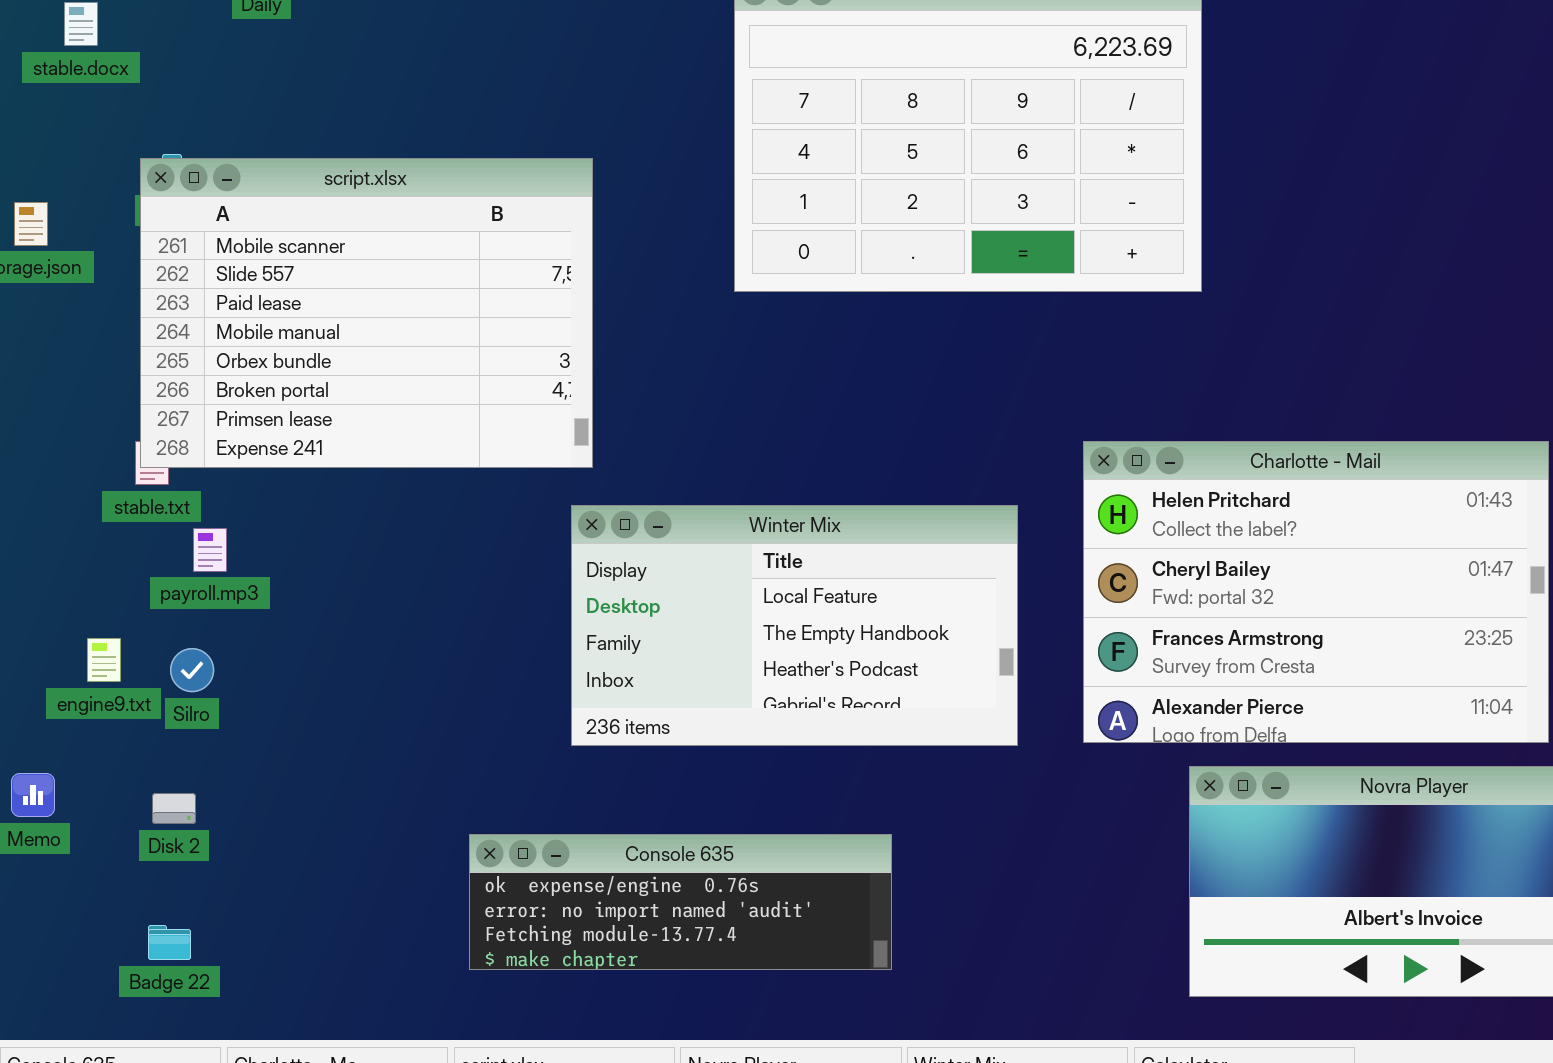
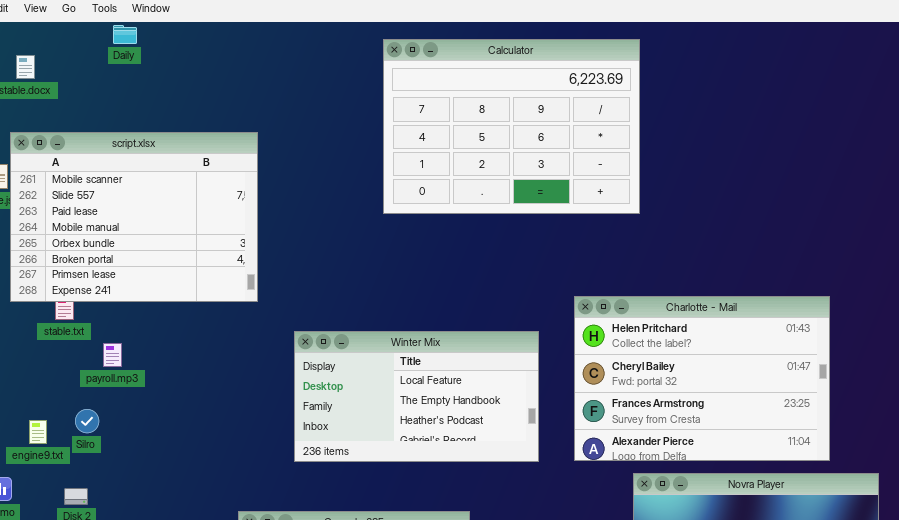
script.xlsx: [140,158,593,468] -> [10,132,258,302], moved
payroll.mp3: [193,528,227,572] -> [103,343,122,367], moved
engine9.txt: [87,638,121,682] -> [29,420,47,444], moved

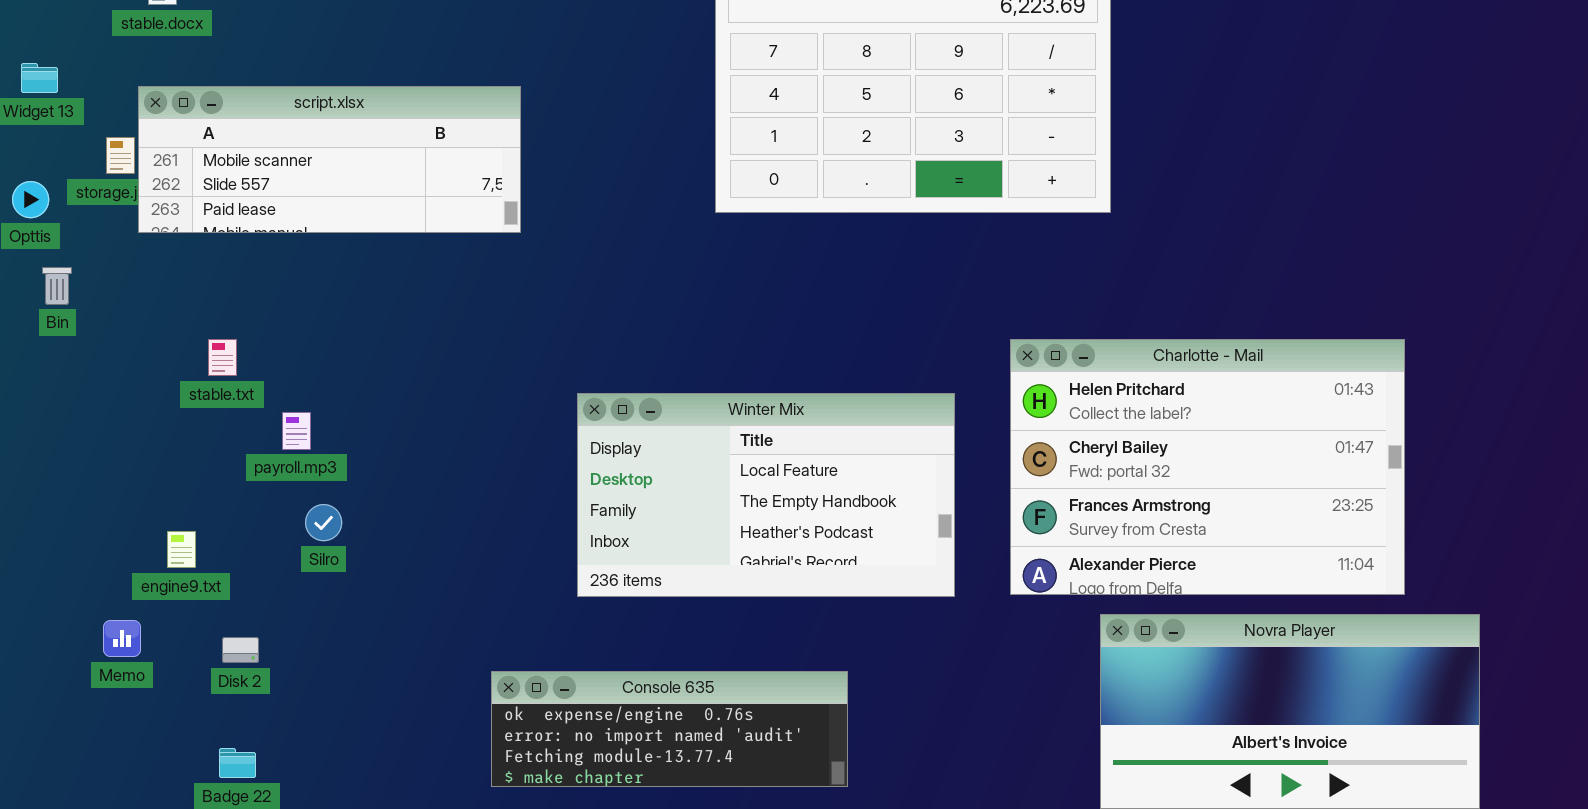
script.xlsx: [10,132,258,302] -> [138,86,521,233], resized
Silro: [75,409,99,433] -> [305,504,342,541], moved

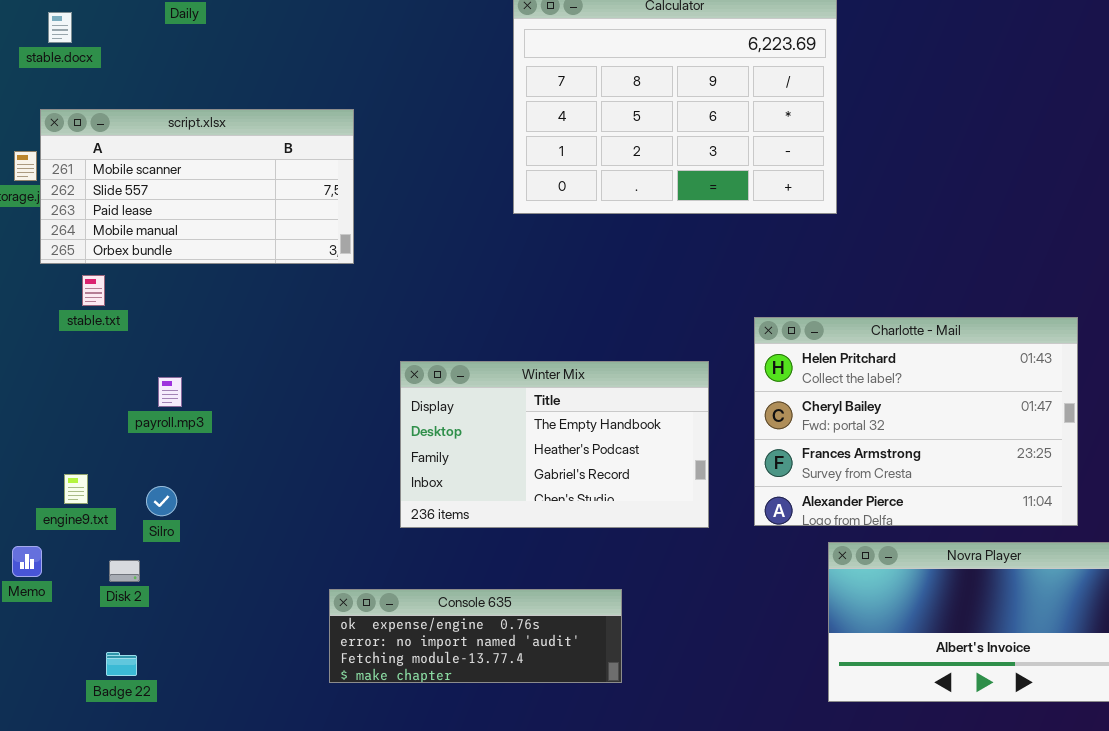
script.xlsx: [138,86,521,233] -> [40,109,354,264], resized
stable.txt: [208,339,237,376] -> [82,275,105,306], moved
Winter Mix: [577,393,955,597] -> [400,361,709,528], scrolled down 1 row
Silro: [305,504,342,541] -> [146,486,177,516], moved

